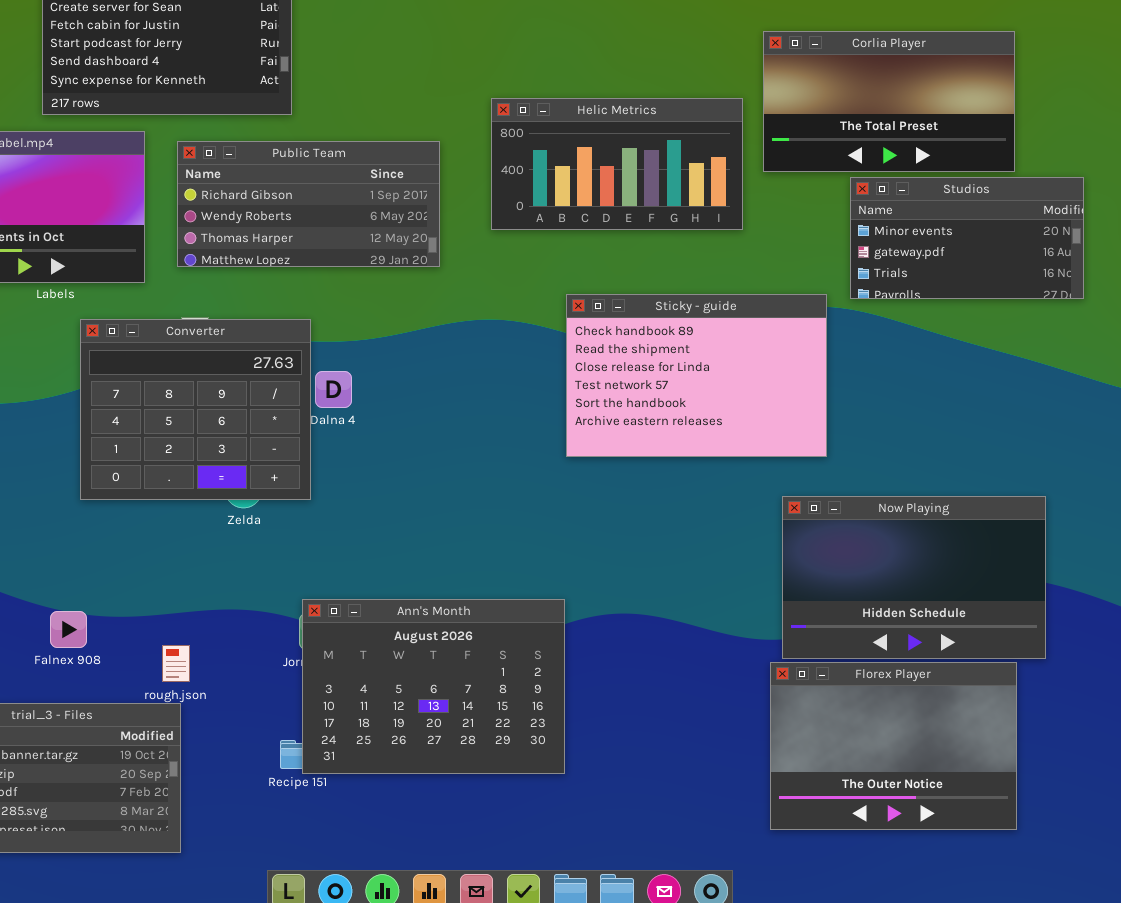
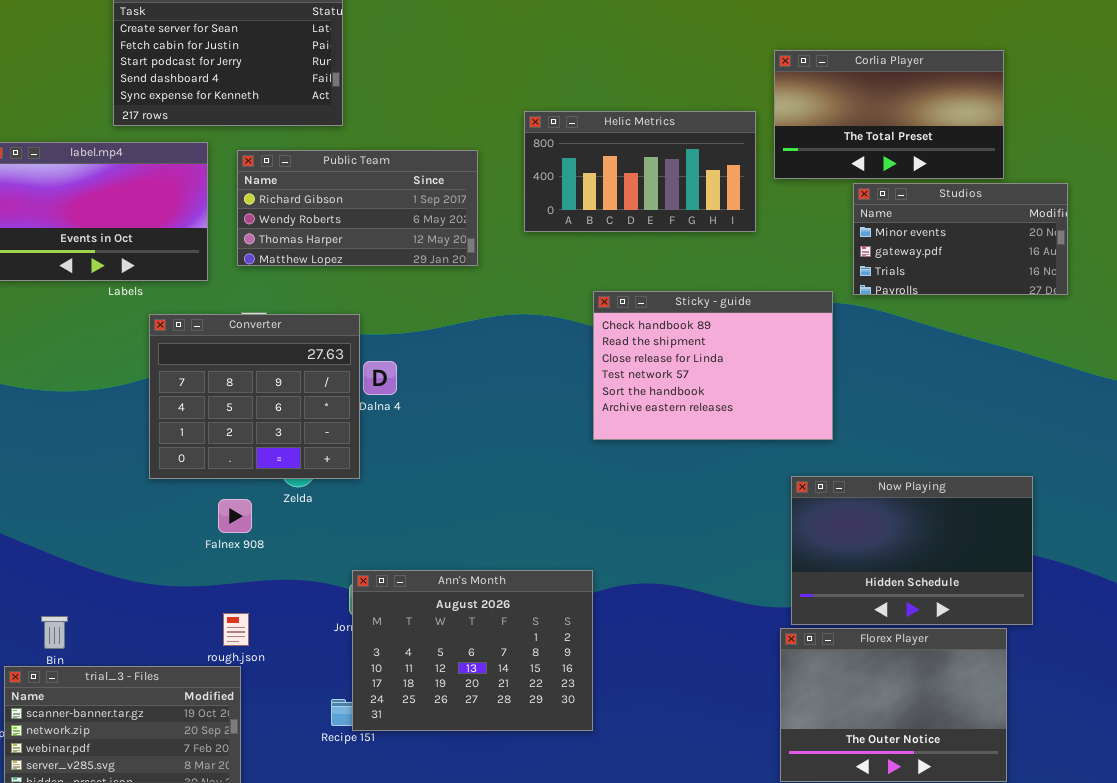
Falnex 908: [50,611,87,648] -> [218,499,252,533], moved

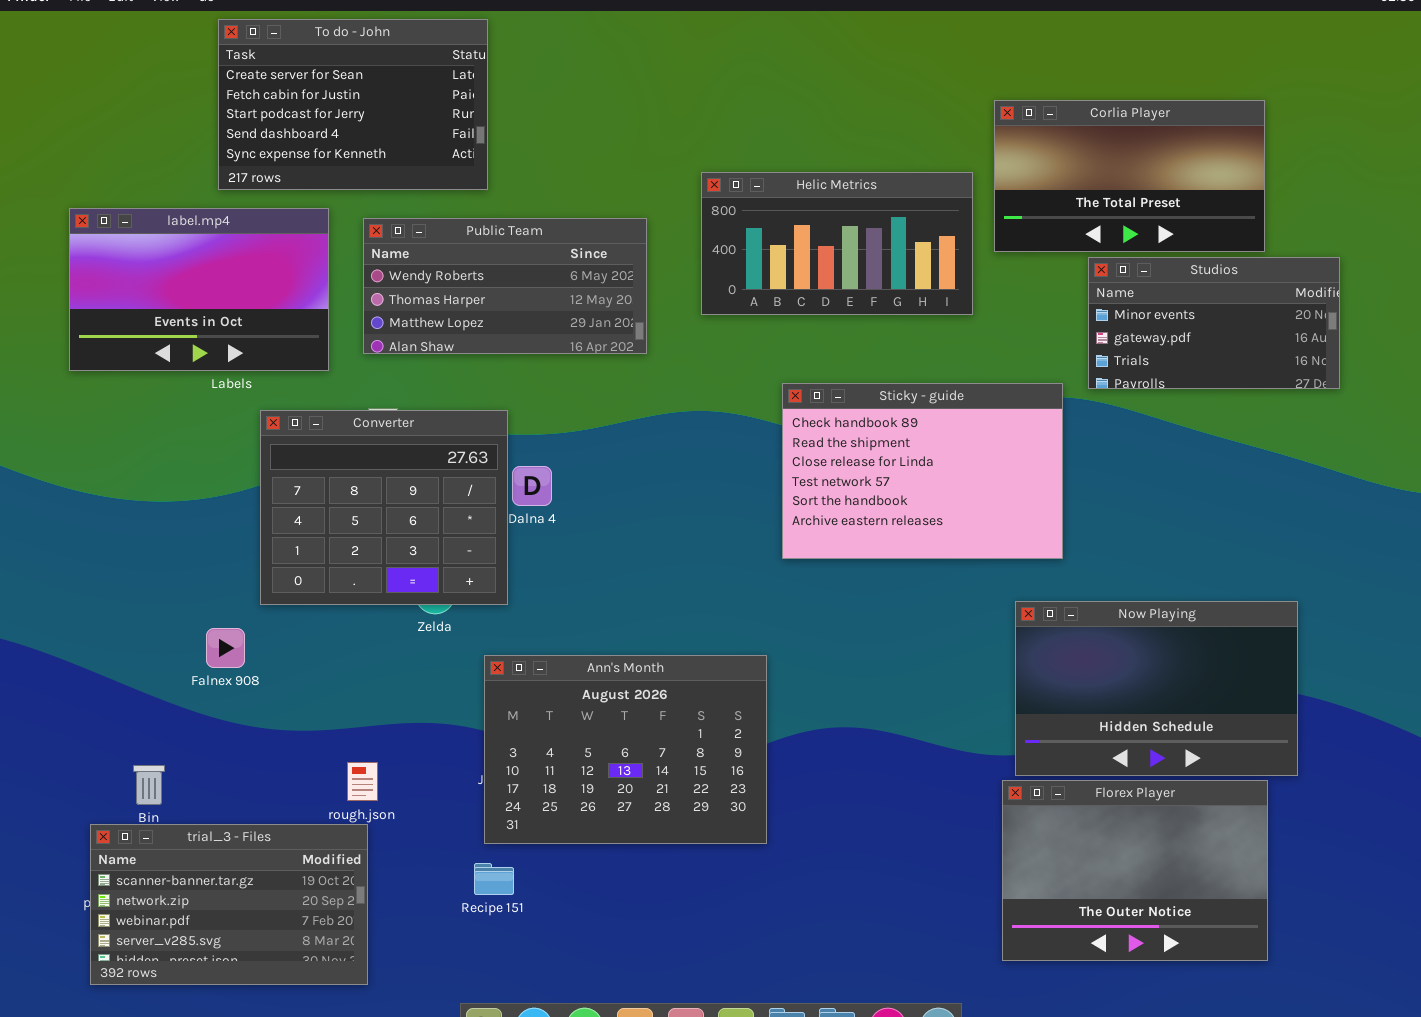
Public Team: [237,150,478,266] -> [363,218,647,354], scrolled down 1 row
Falnex 908: [218,499,252,533] -> [206,628,245,668], moved
Ann's Month: [352,570,593,731] -> [484,655,767,844], moved

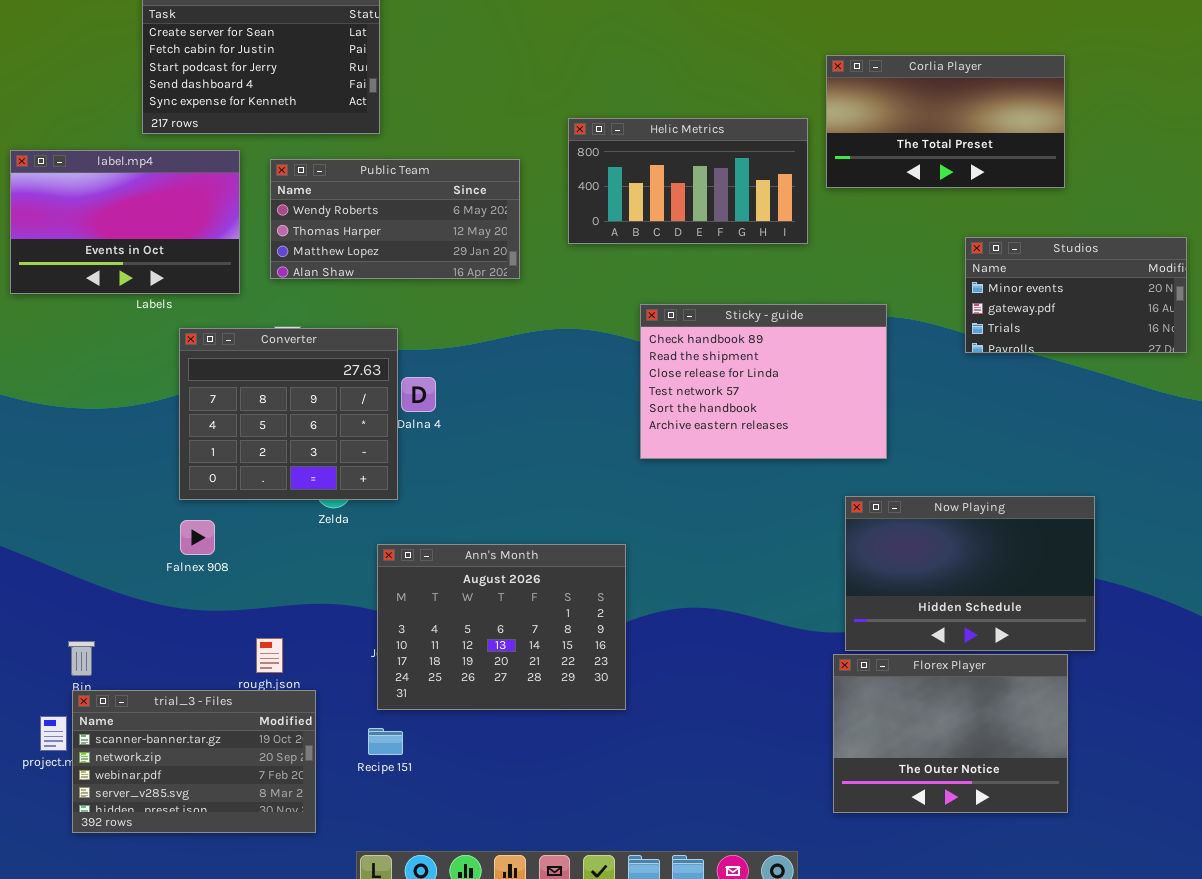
Studios: [1088,257,1340,389] -> [965,237,1187,353], moved
Falnex 908: [206,628,245,668] -> [180,520,215,555], moved
trial_3 - Files: [90,824,368,985] -> [72,690,316,833], moved

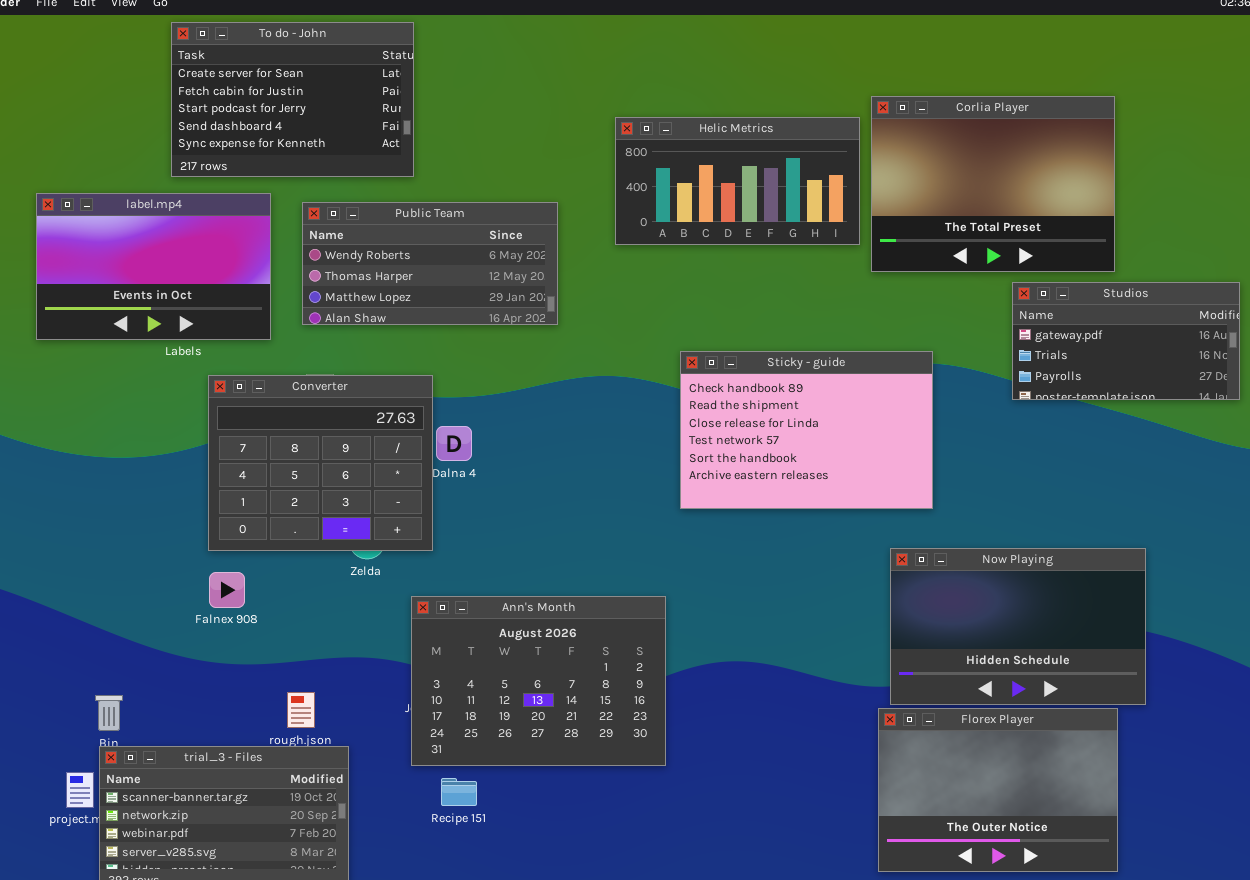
Corlia Player: [826,55,1065,188] -> [871,96,1115,272], resized
Helic Metrics: [568,118,808,244] -> [615,117,860,245], moved
Studios: [965,237,1187,353] -> [1012,282,1240,400], scrolled down 1 row
Recipe 151: [368,728,403,755] -> [441,778,477,806], moved

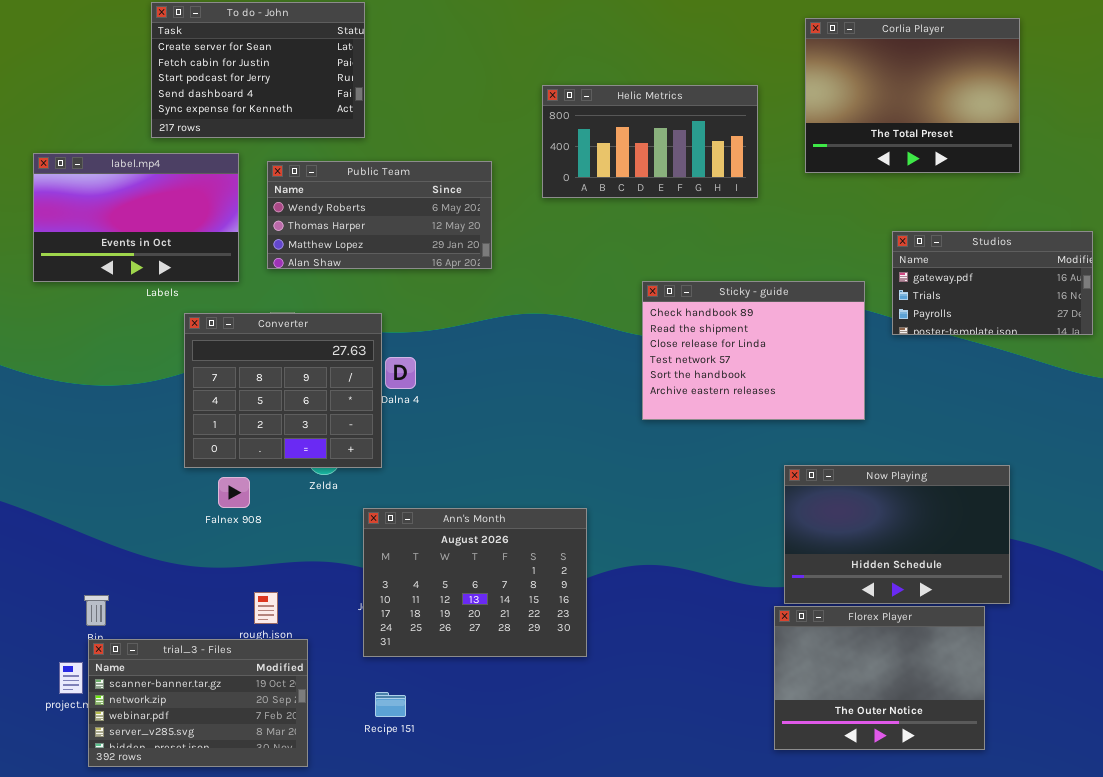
Corlia Player: [871,96,1115,272] -> [805,18,1020,173], moved
Sticky - guide: [680,351,933,509] -> [642,281,865,420], moved
Falnex 908: [209,572,245,608] -> [218,477,250,508], moved
Recipe 151: [441,778,477,806] -> [375,692,406,717], moved

